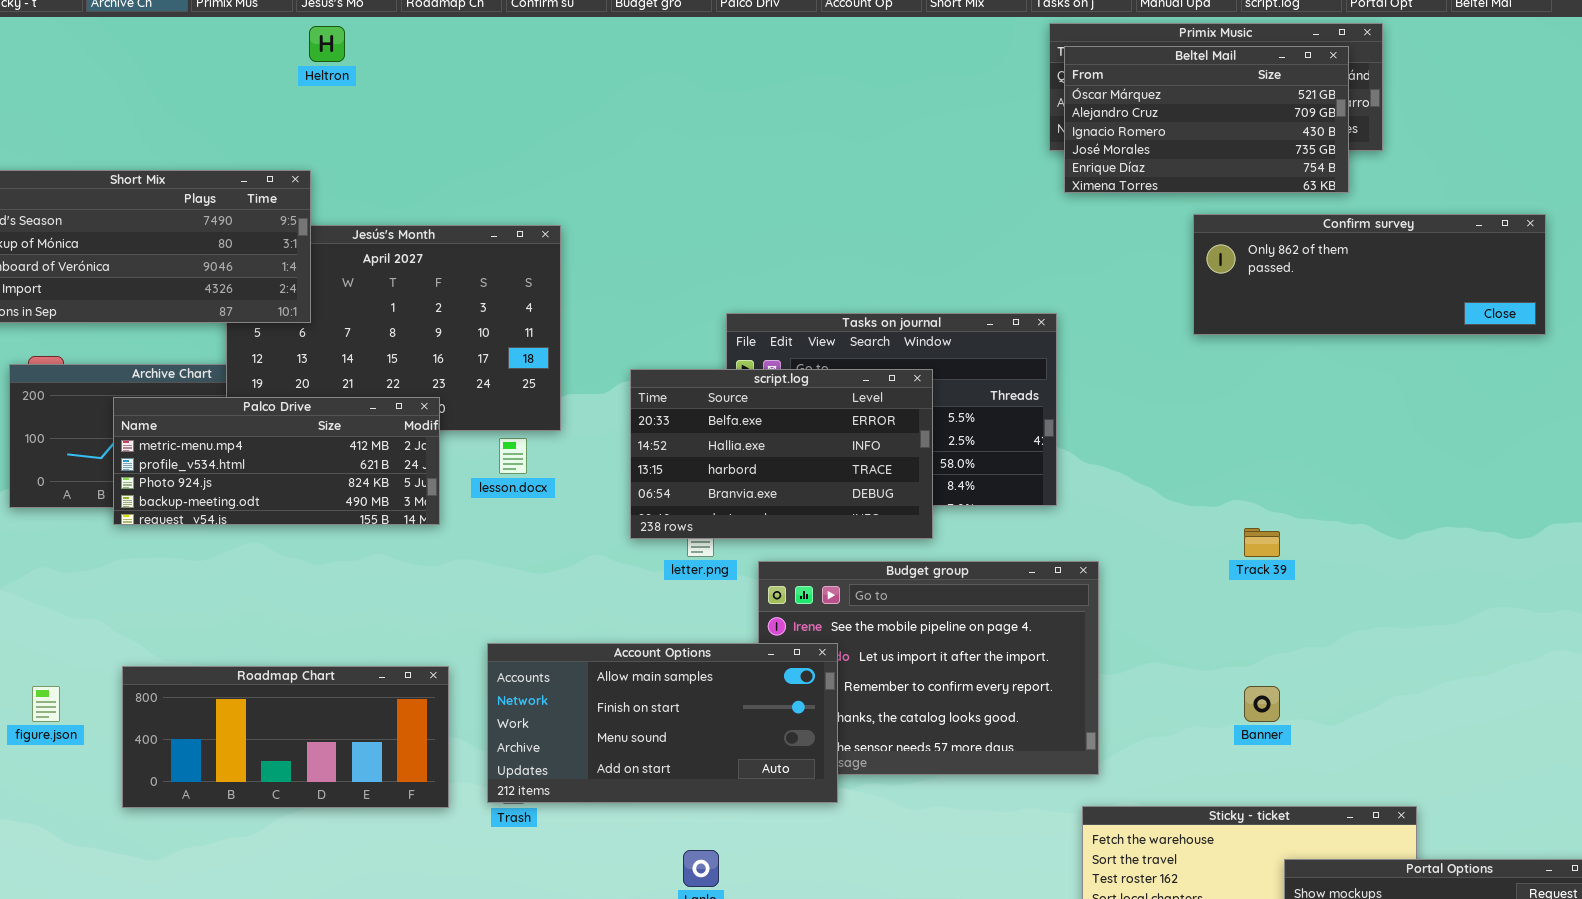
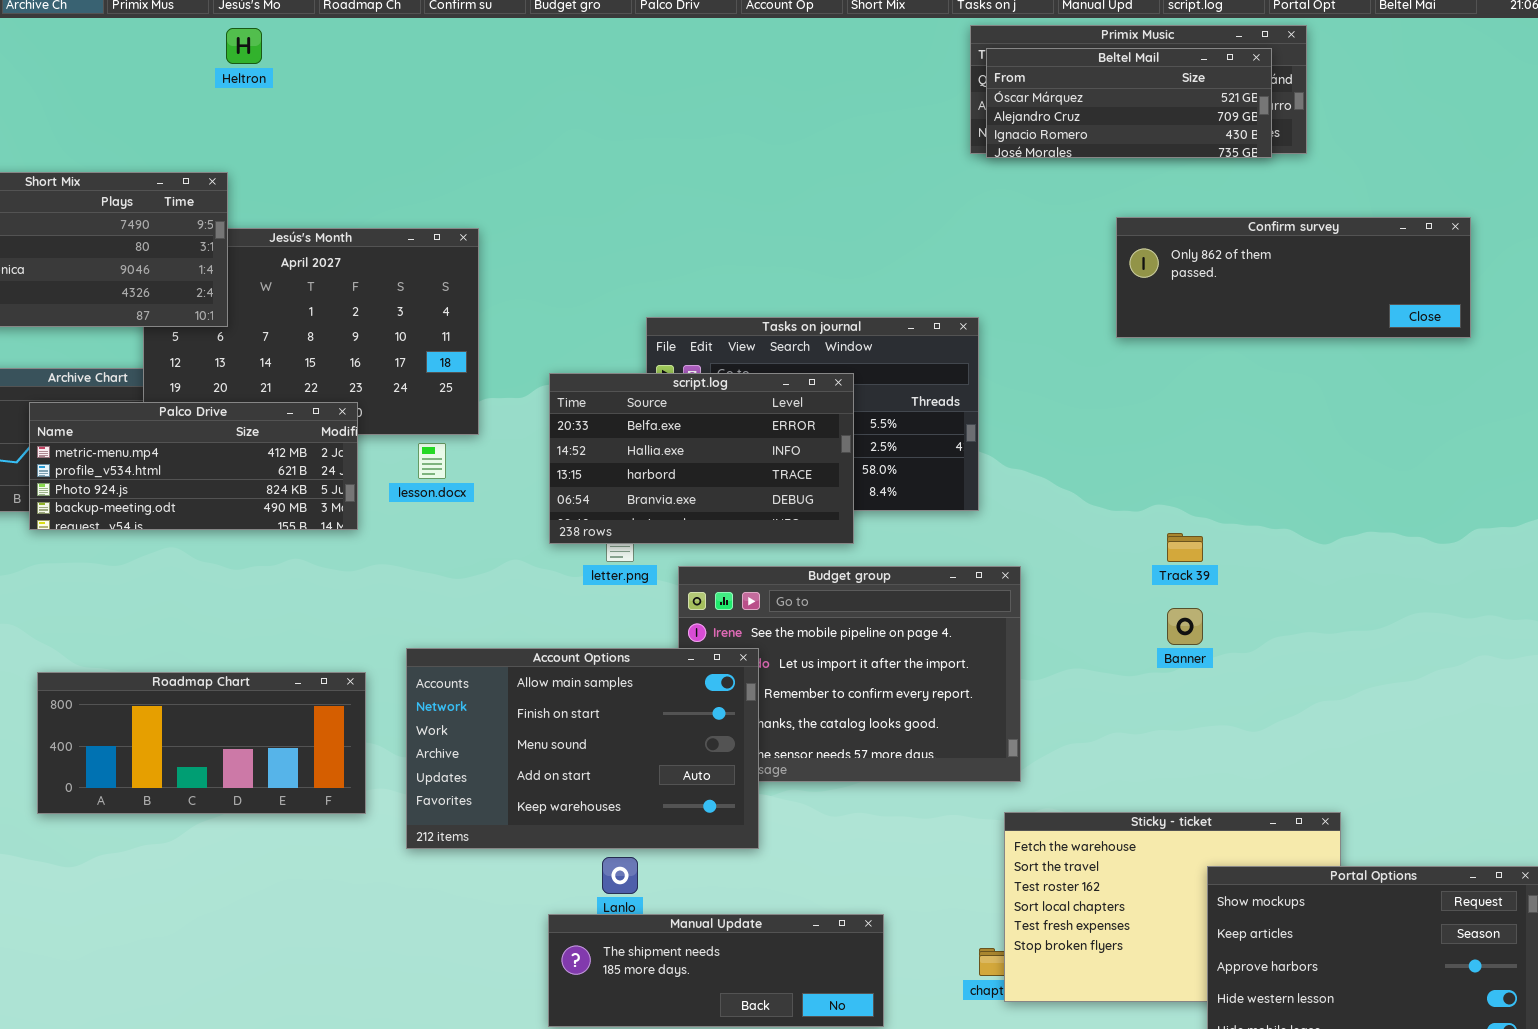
Beltel Mail: [1064,46,1349,193] -> [986,48,1272,158], resized
Account Options: [487,643,838,803] -> [406,648,759,849], resized
Banner: [1244,686,1280,722] -> [1167,608,1203,645], moved

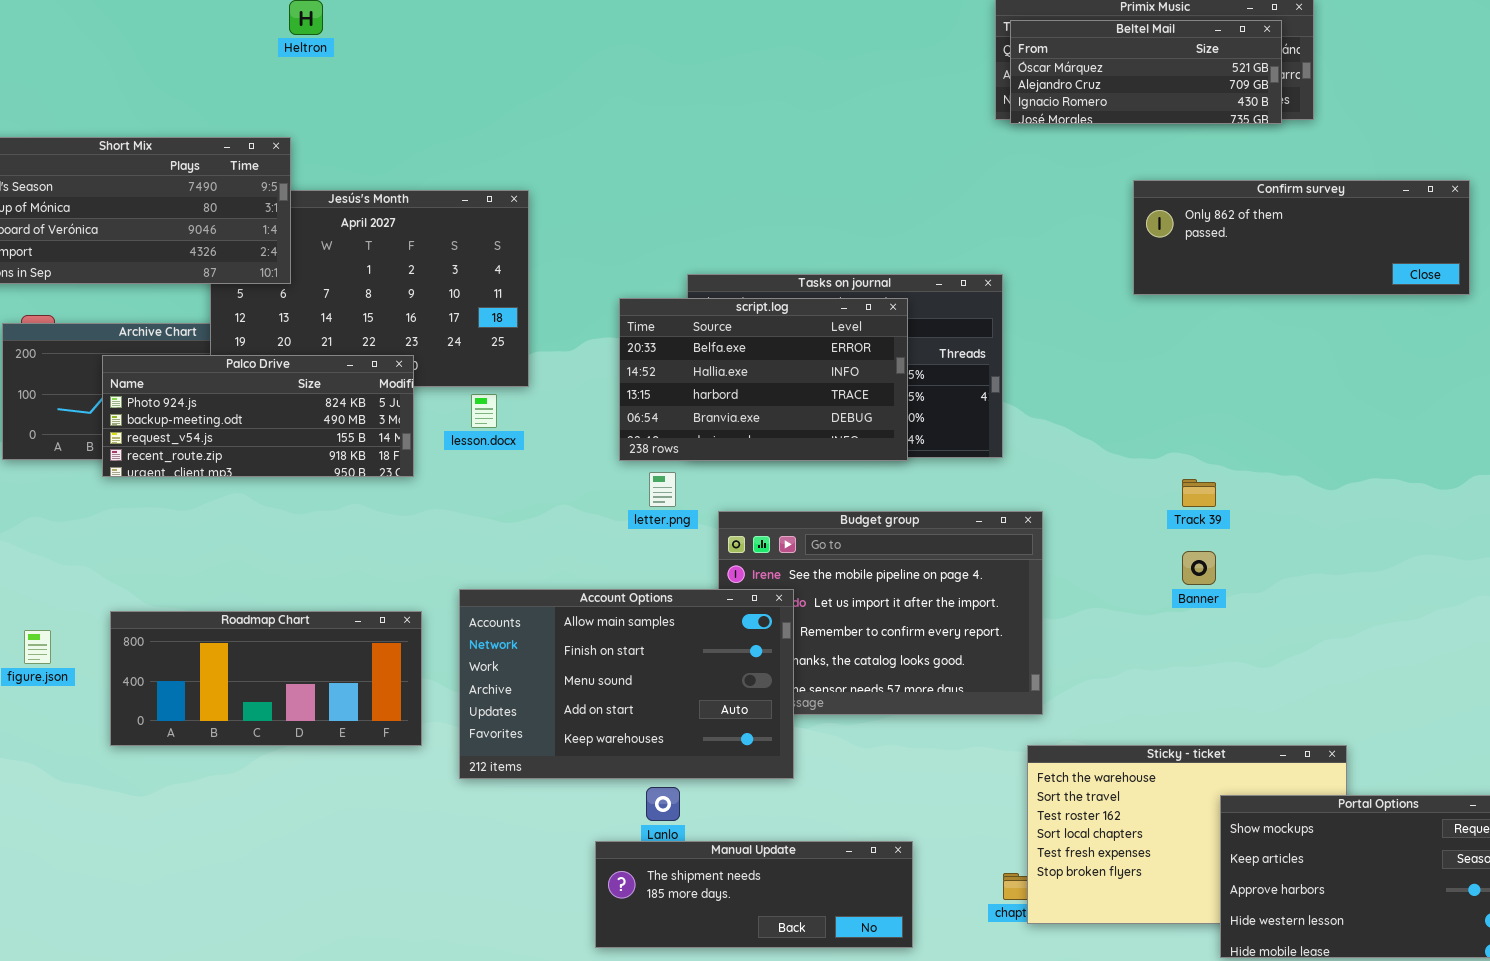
script.log: [549,373,854,544] -> [619,298,908,461], moved
Palco Drive: [29,402,358,530] -> [102,355,414,477], scrolled down 2 rows

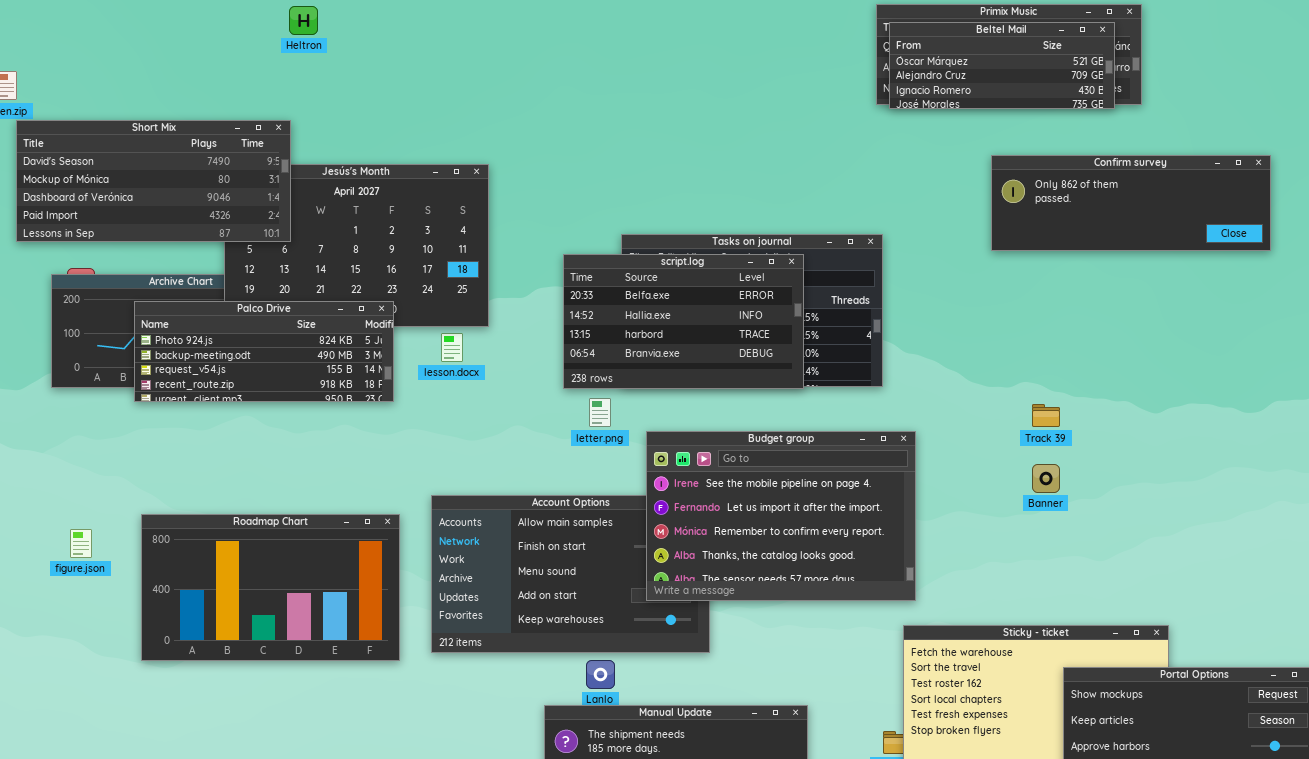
Budget group: [718,511,1043,715] -> [646,431,916,601], raised
Roadmap Chart: [110,611,422,746] -> [141,514,400,661], resized

